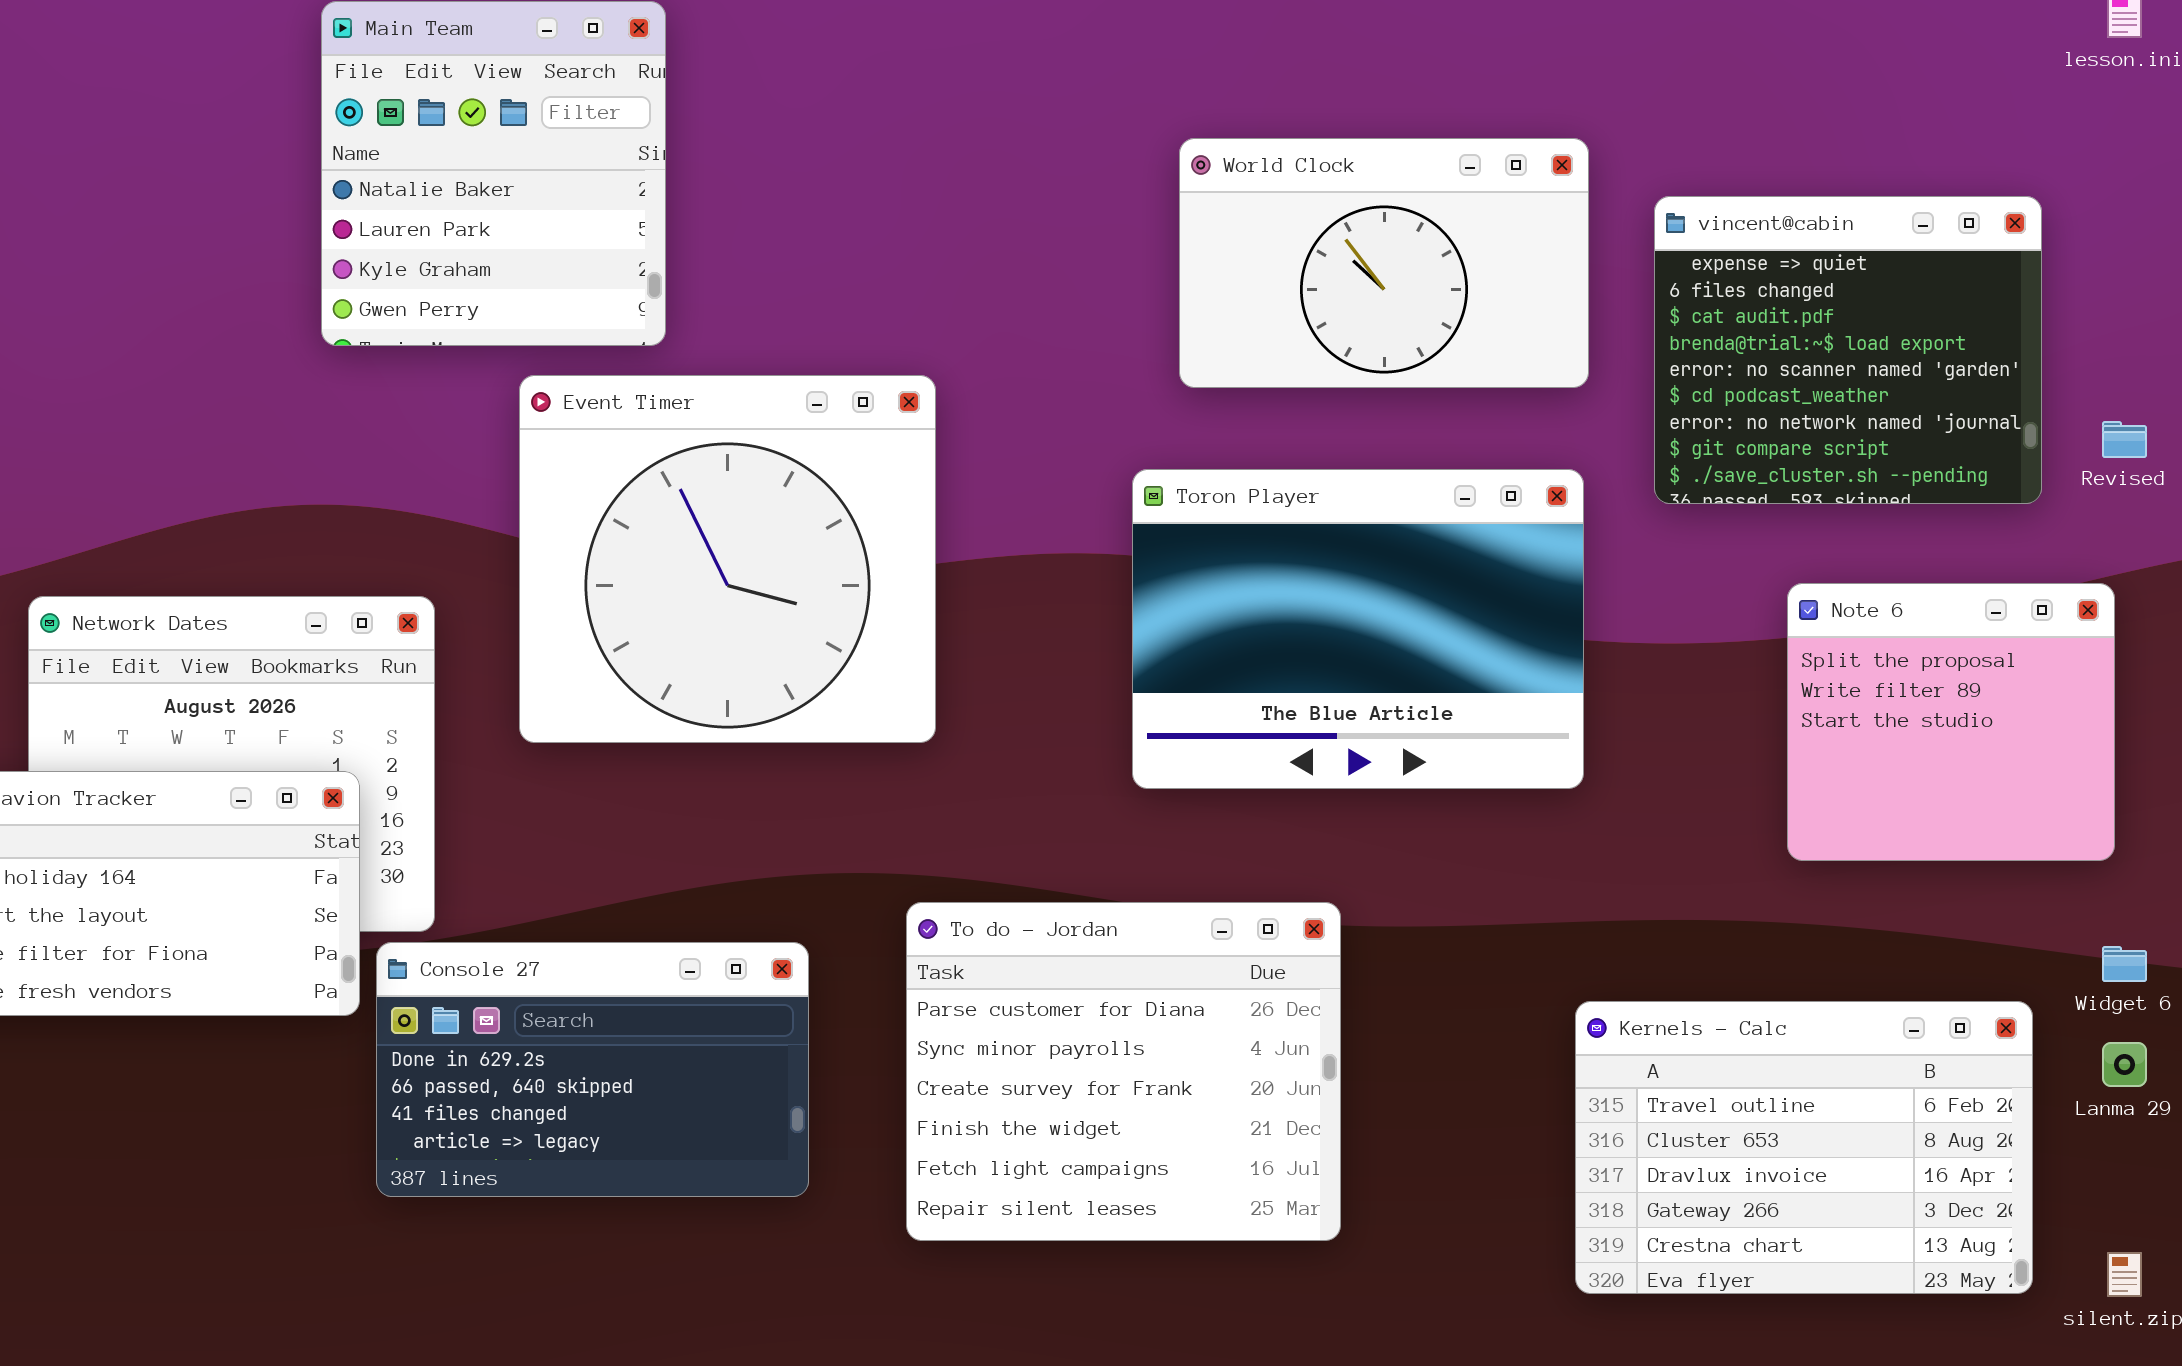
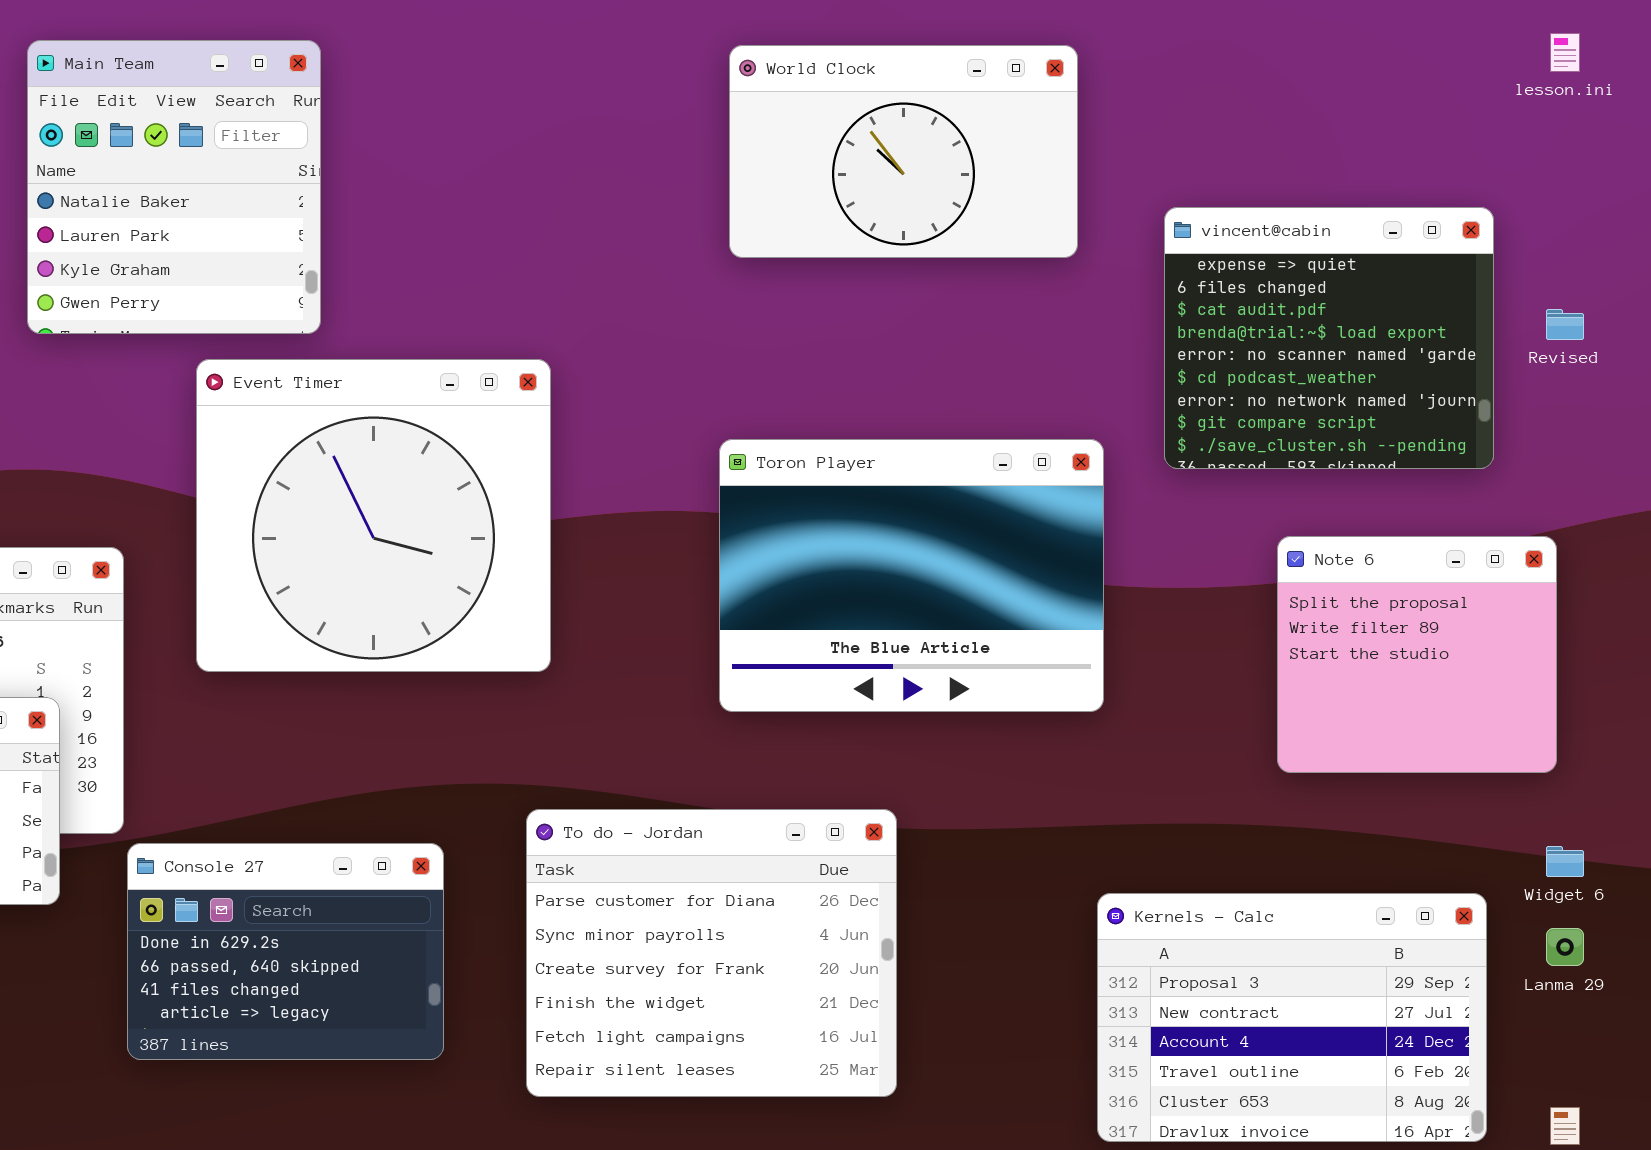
World Clock: [1179,138,1589,388] -> [729,45,1078,258], moved
Revised: [2102,421,2147,458] -> [1546,309,1584,340], moved
Console 27: [376,942,809,1197] -> [127,843,444,1060], resized
Kernels - Calc: [1575,1001,2033,1294] -> [1097,893,1487,1142], scrolled up 3 rows

